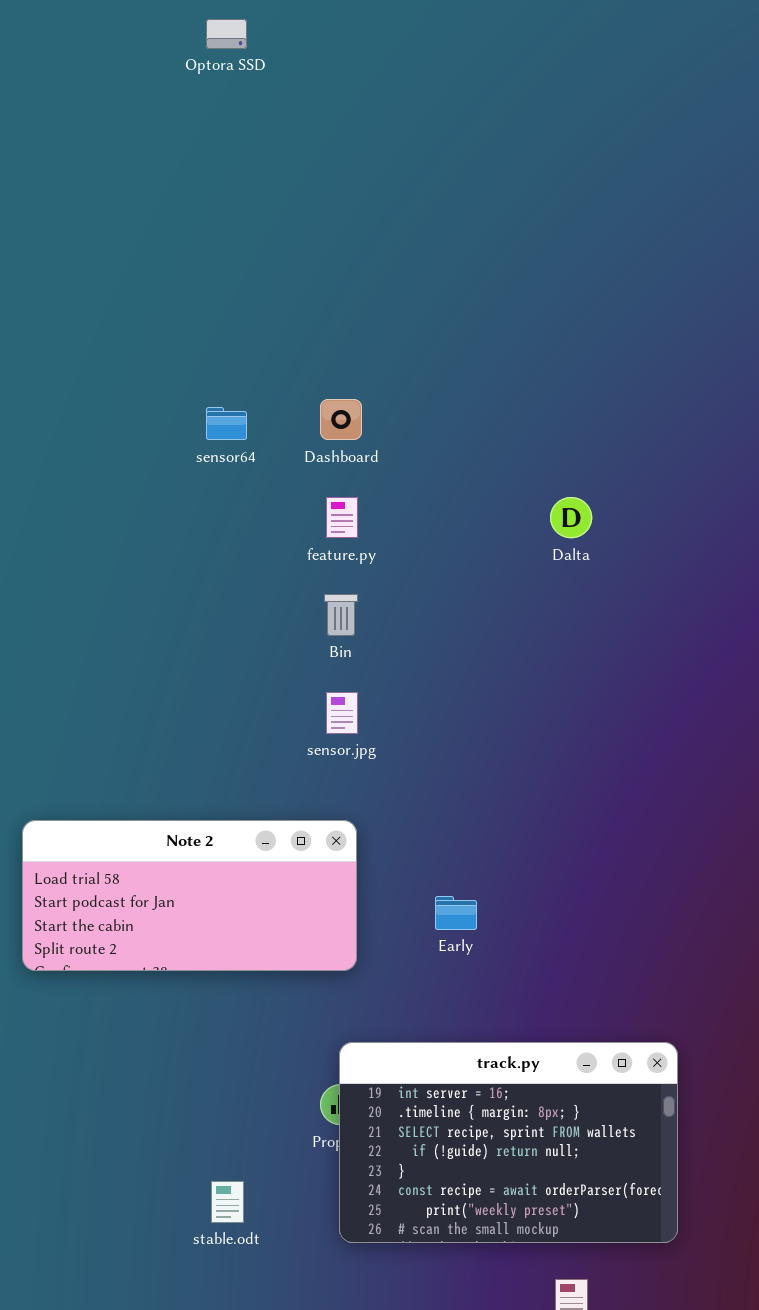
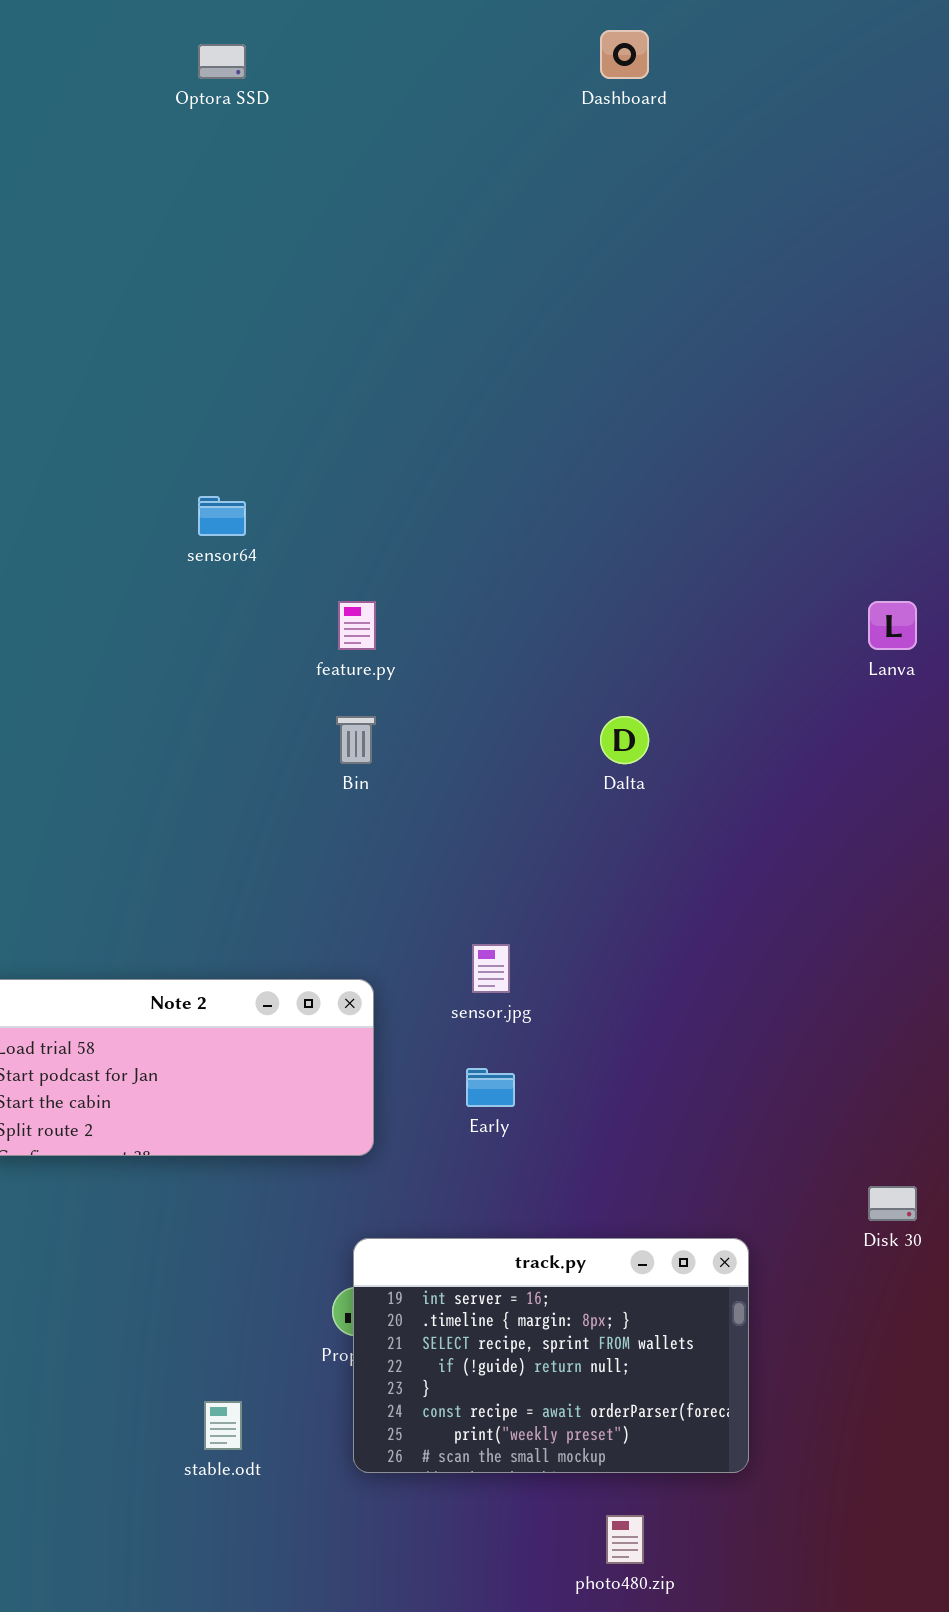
Dashboard: [320,399,362,440] -> [600,30,649,79], moved
Dalta: [550,497,592,538] -> [600,716,649,764], moved
sensor.jpg: [326,692,358,734] -> [472,944,510,993], moved

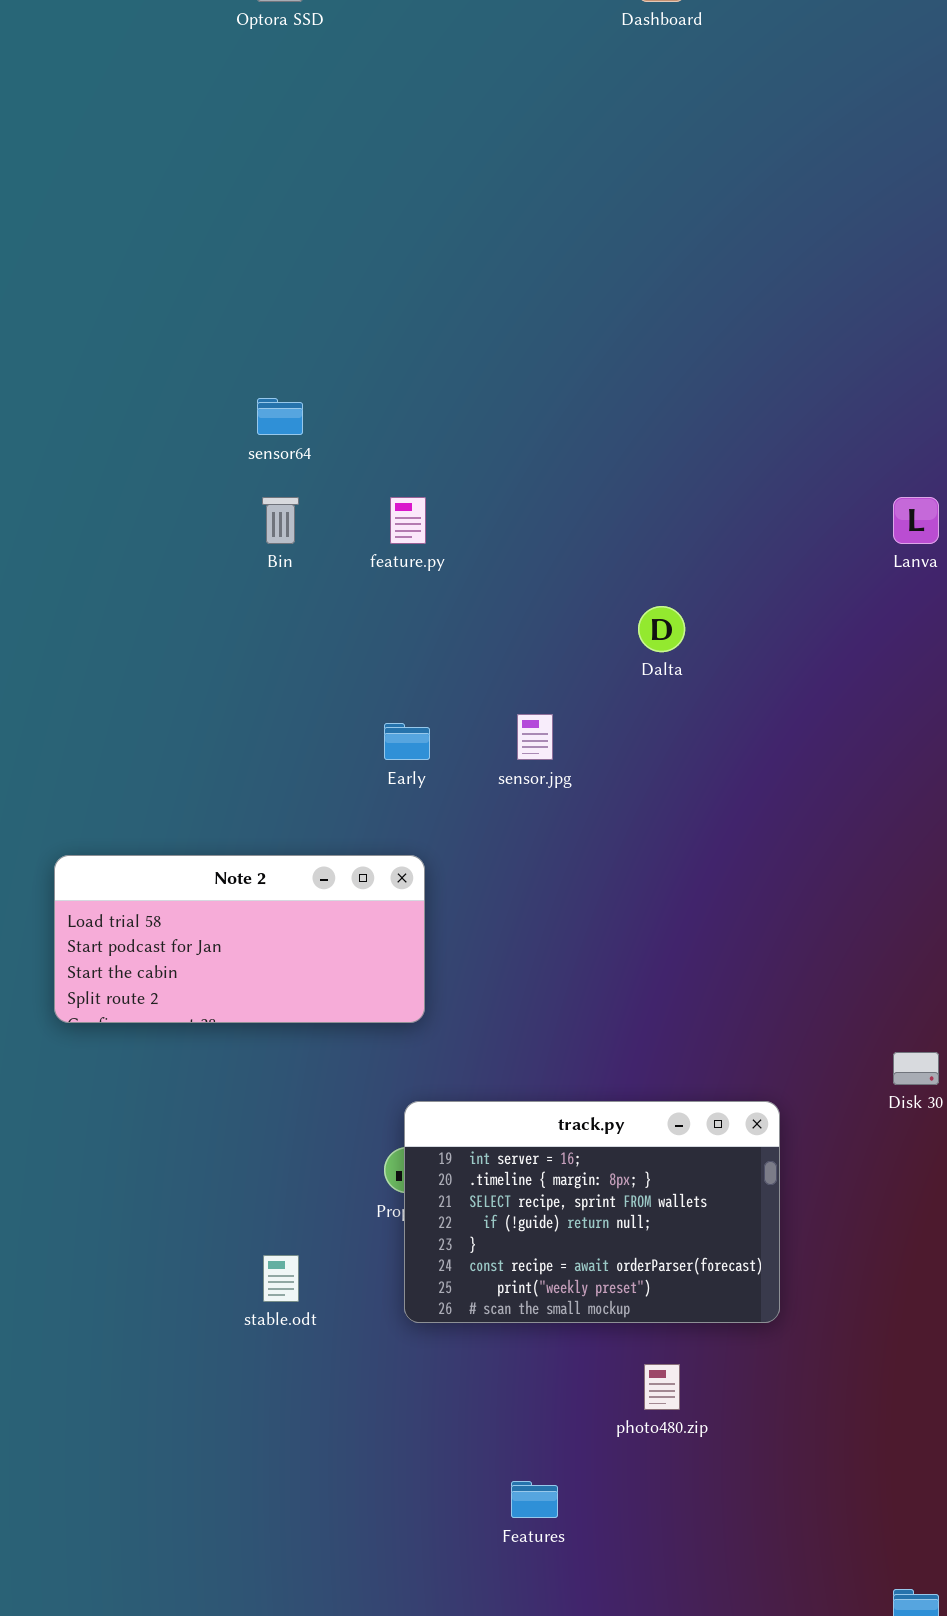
Bin: [336,716,376,764] -> [262,497,299,544], moved
sensor.jpg: [472,944,510,993] -> [517,714,553,760], moved
Early: [466,1068,515,1107] -> [384,723,430,760], moved

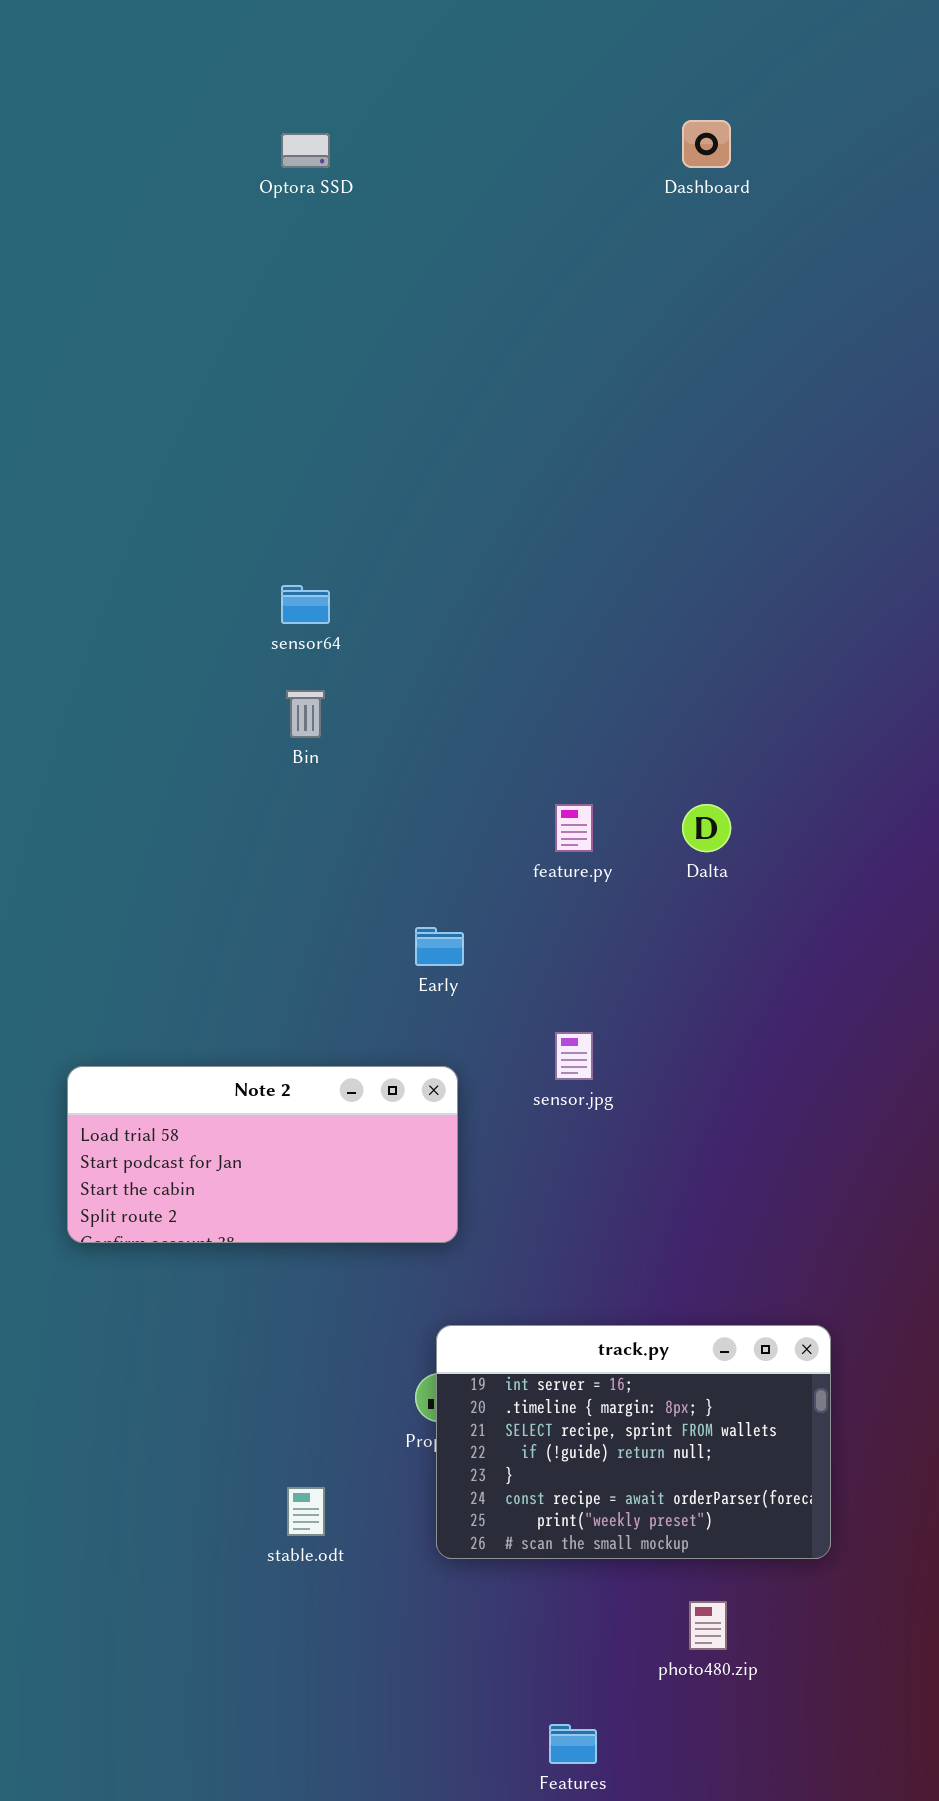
feature.py: [390,497,426,544] -> [555,804,593,852], moved
sensor.jpg: [517,714,553,760] -> [555,1032,593,1080], moved

